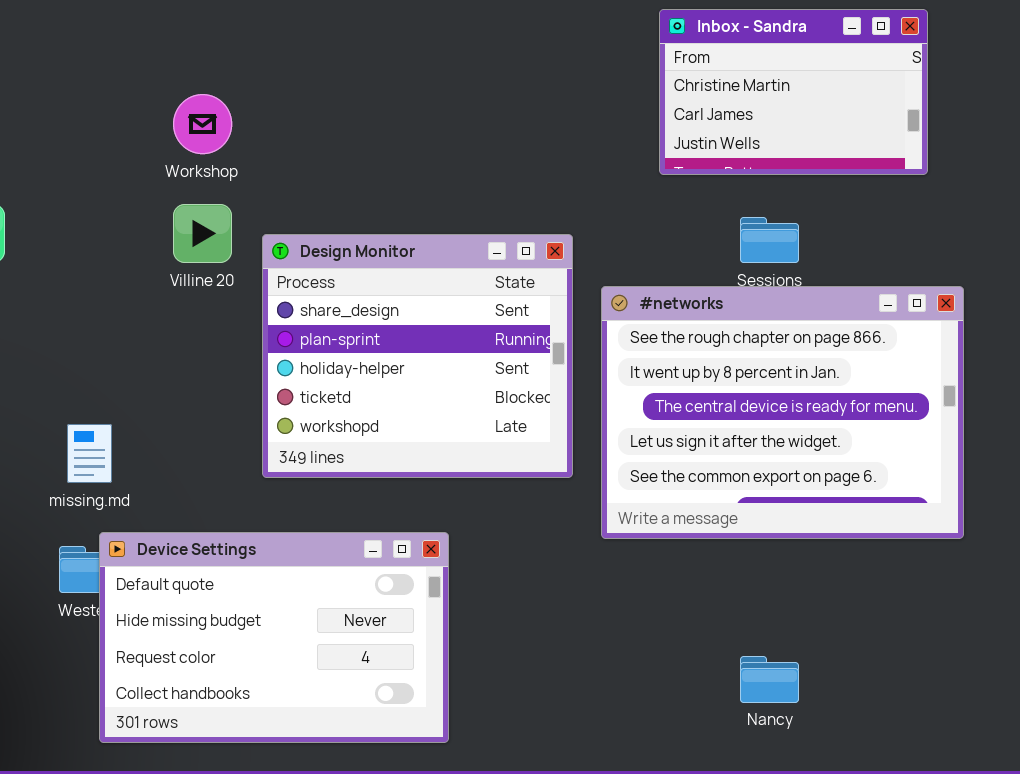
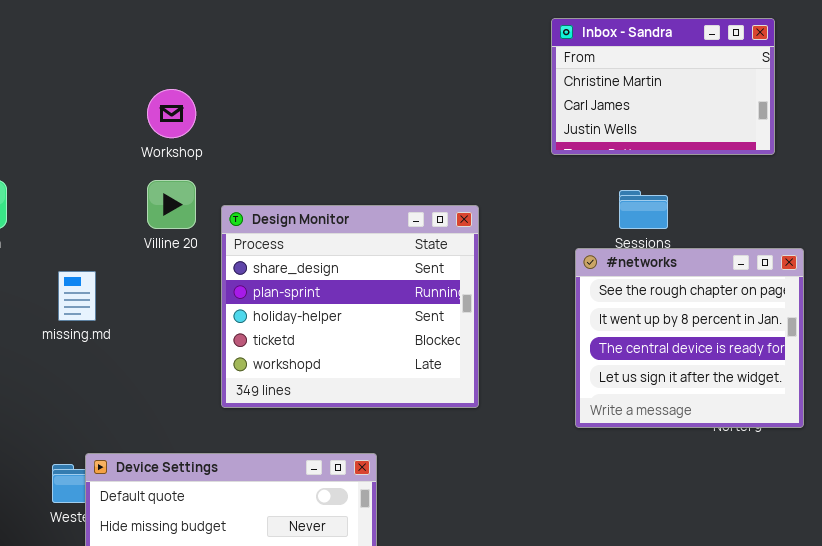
#networks: [601,286,964,539] -> [575,248,804,428], resized
missing.md: [67,424,112,483] -> [58,271,96,321], moved

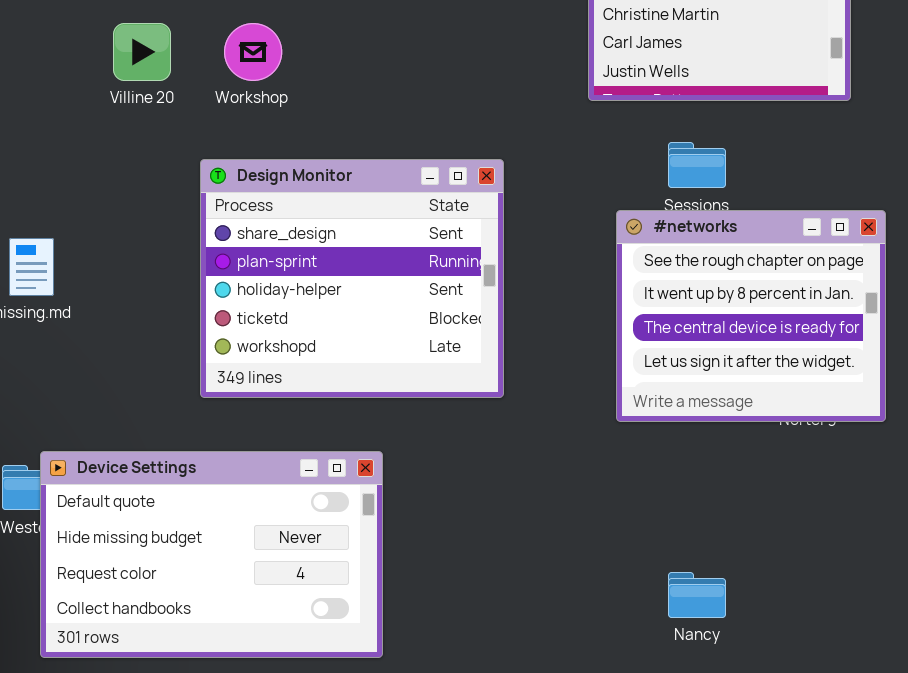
Workshop: [147,89,196,138] -> [224,23,282,81], moved
Villine 20: [147,180,196,229] -> [113,23,171,81], moved

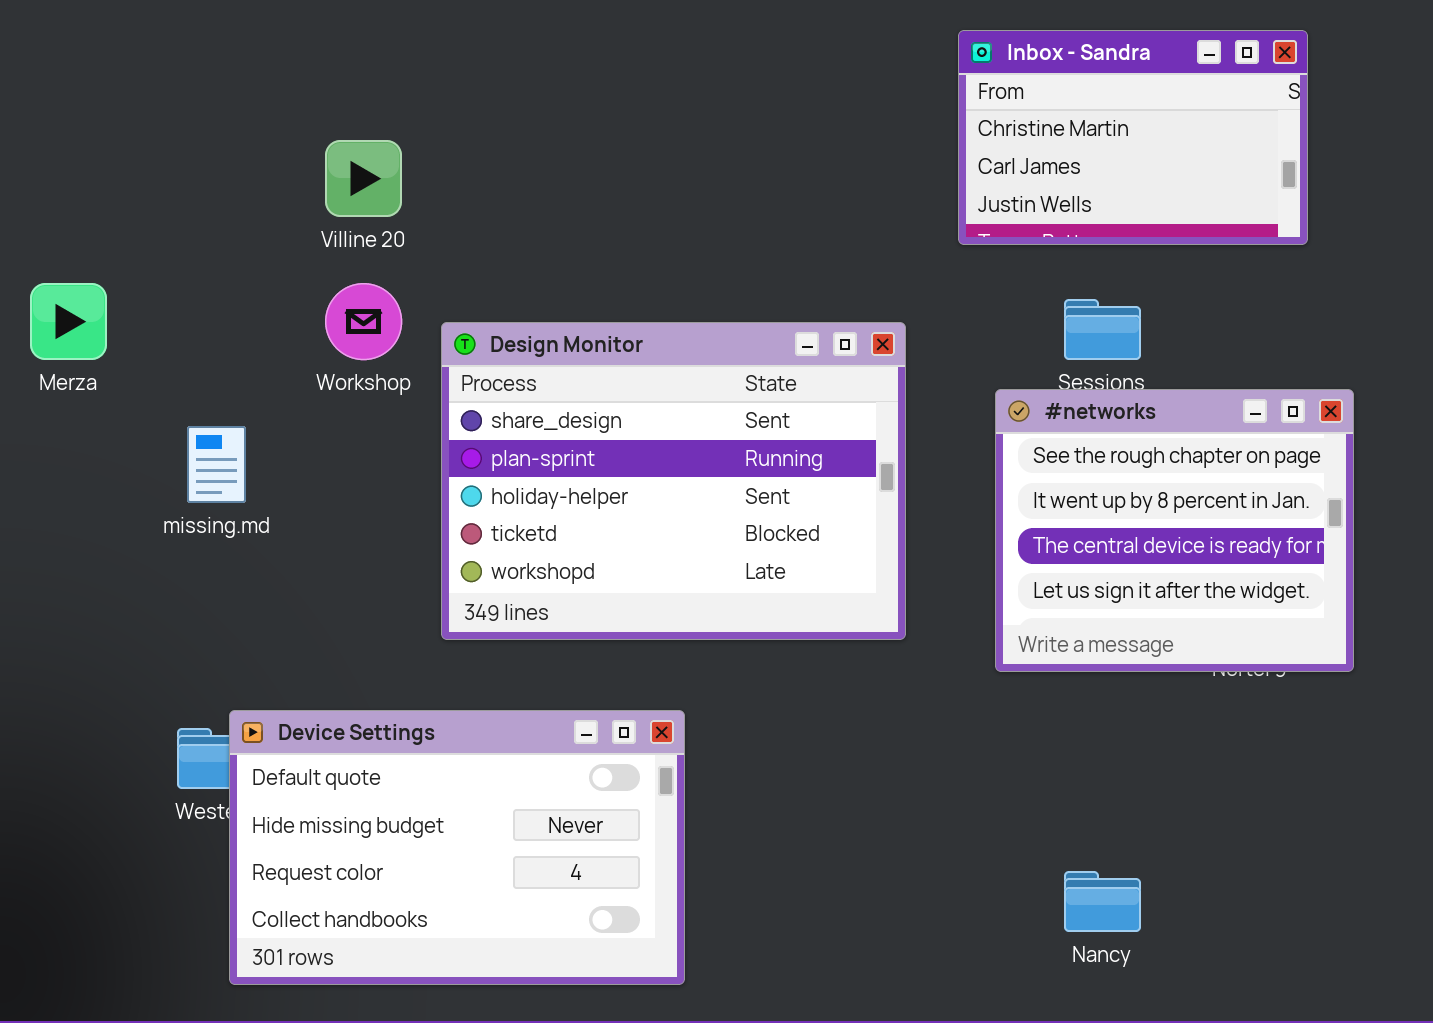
Workshop: [224,23,282,81] -> [325,283,402,360], moved
Design Monitor: [200,159,504,398] -> [441,322,906,640], resized

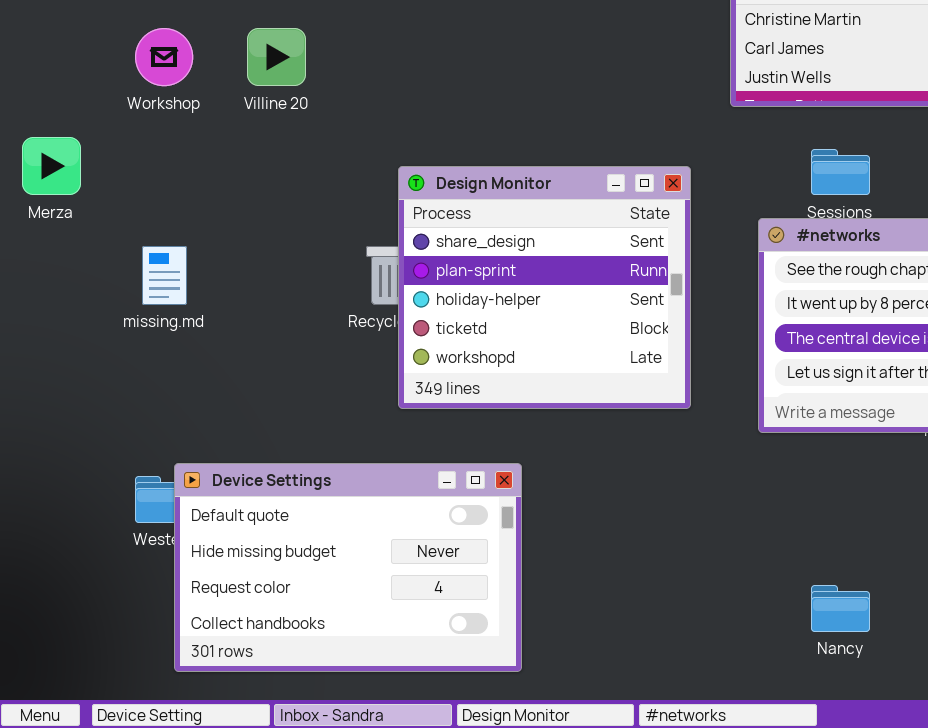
Workshop: [325,283,402,360] -> [135,28,193,86], moved
Design Monitor: [441,322,906,640] -> [398,166,691,409], resized

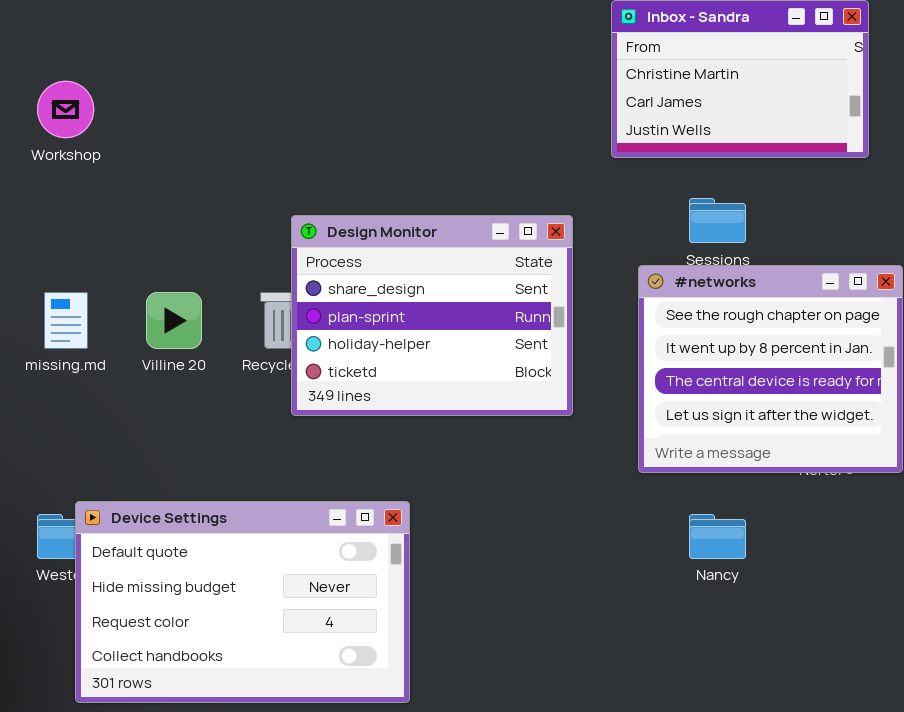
Villine 20: [247,28,306,86] -> [146,292,202,349], moved
Design Monitor: [398,166,691,409] -> [291,215,573,416], resized
Nancy: [811,585,870,632] -> [689,514,746,559], moved

